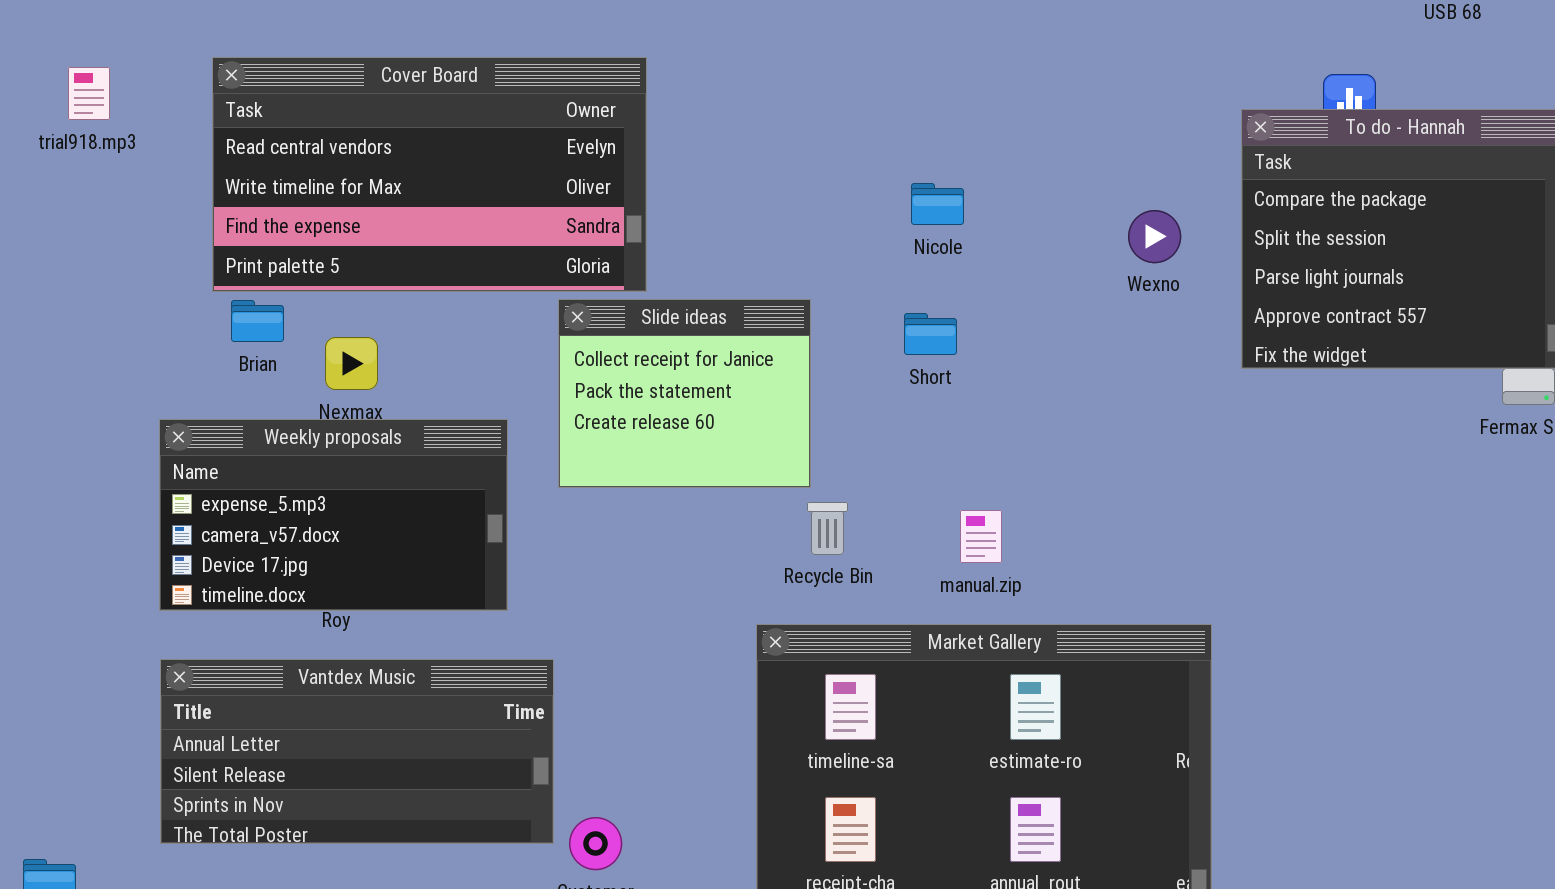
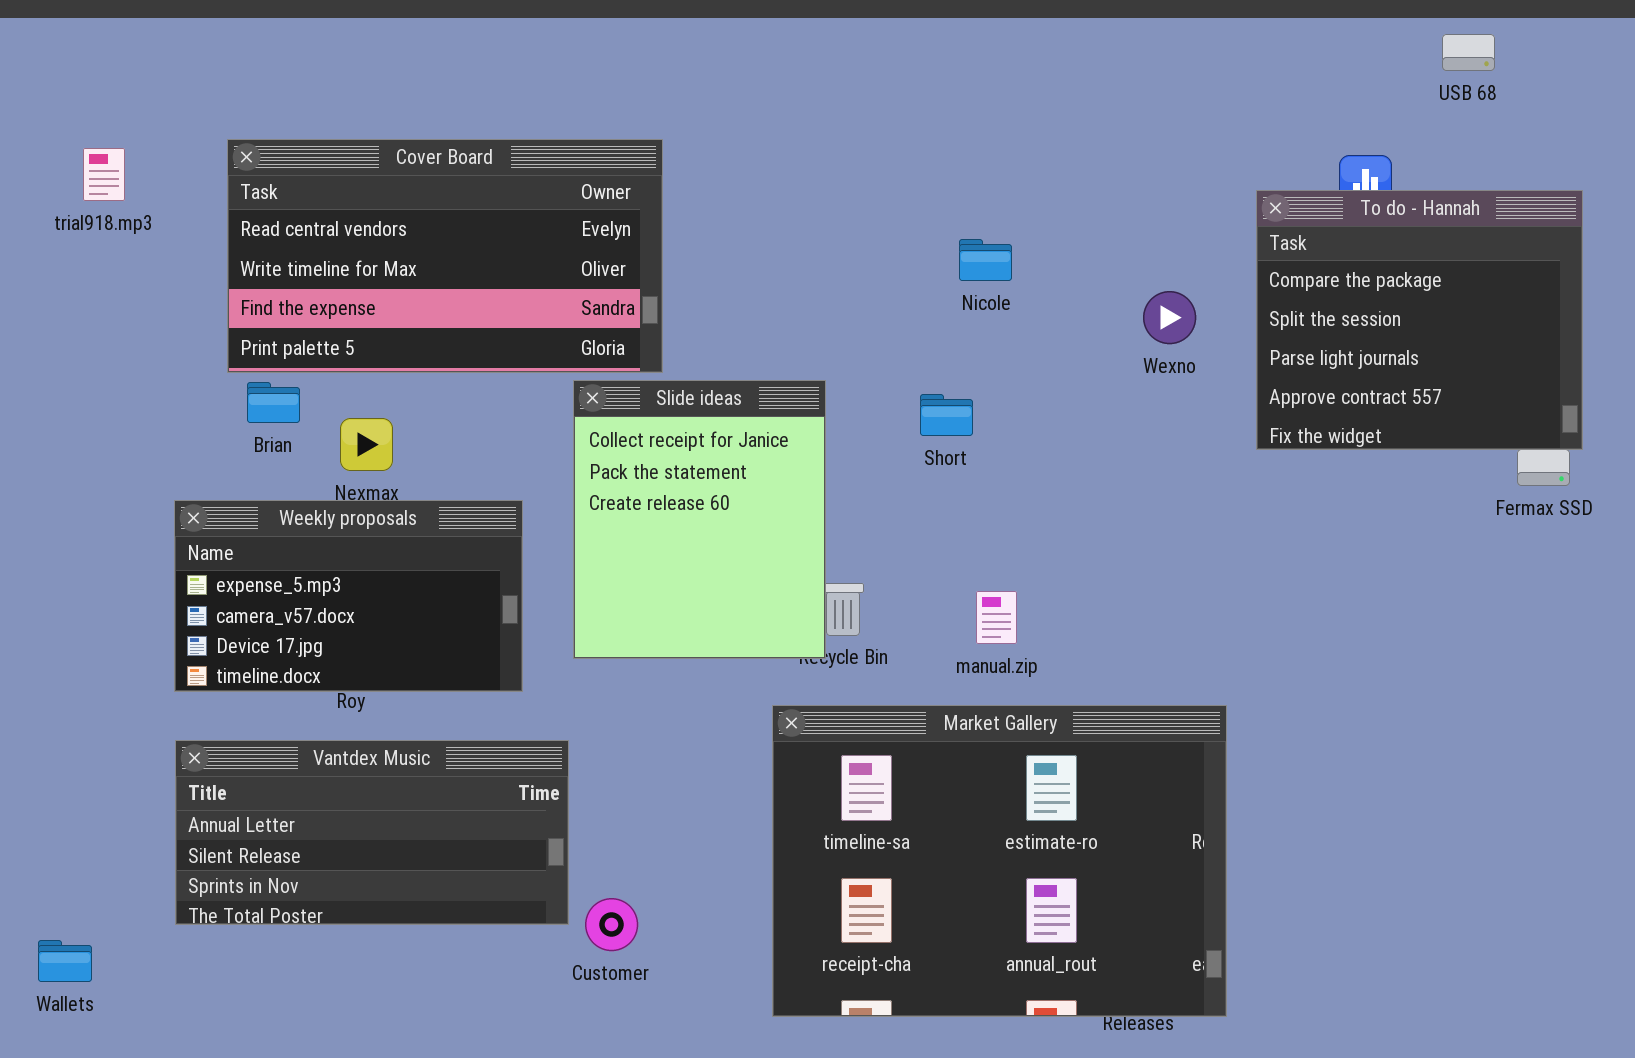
Nicole: [911,183,964,225] -> [959,239,1012,281], moved
Slide ideas: [558,299,811,488] -> [573,380,826,659], resized

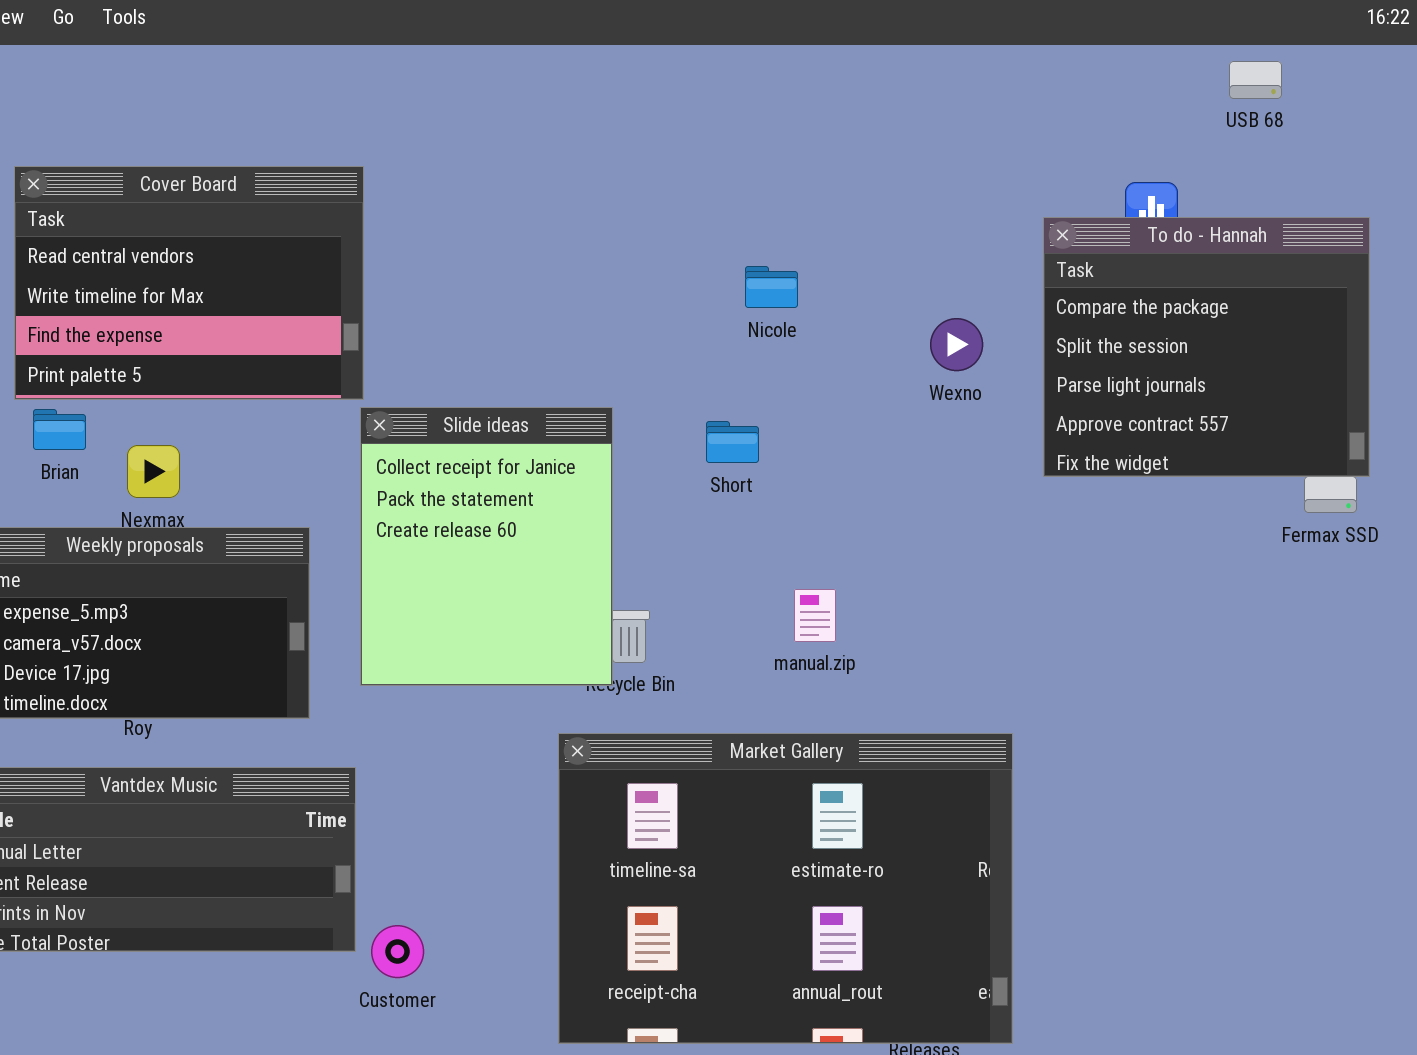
Cover Board: [227,139,663,373] -> [14,166,364,400], resized
manual.zip: [976,591,1017,644] -> [794,589,836,642], moved

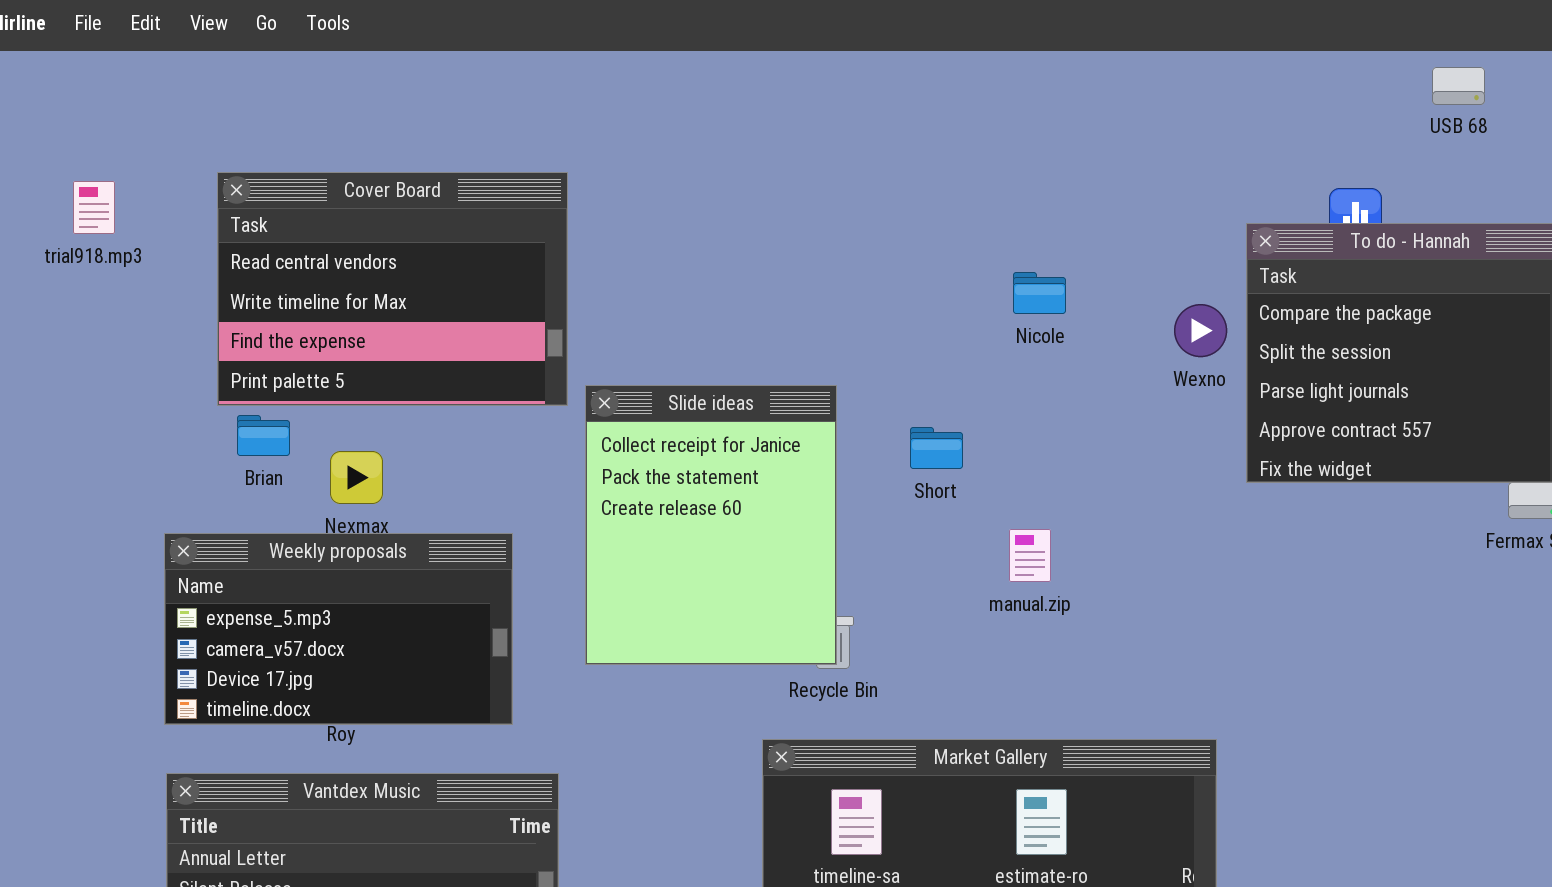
Nicole: [745,266,798,308] -> [1013,272,1066,314], moved
Wexno: [930,318,983,371] -> [1174,304,1227,357], moved
Slide ideas: [360,407,613,686] -> [585,385,837,665], moved
manual.zip: [794,589,836,642] -> [1009,529,1051,582], moved

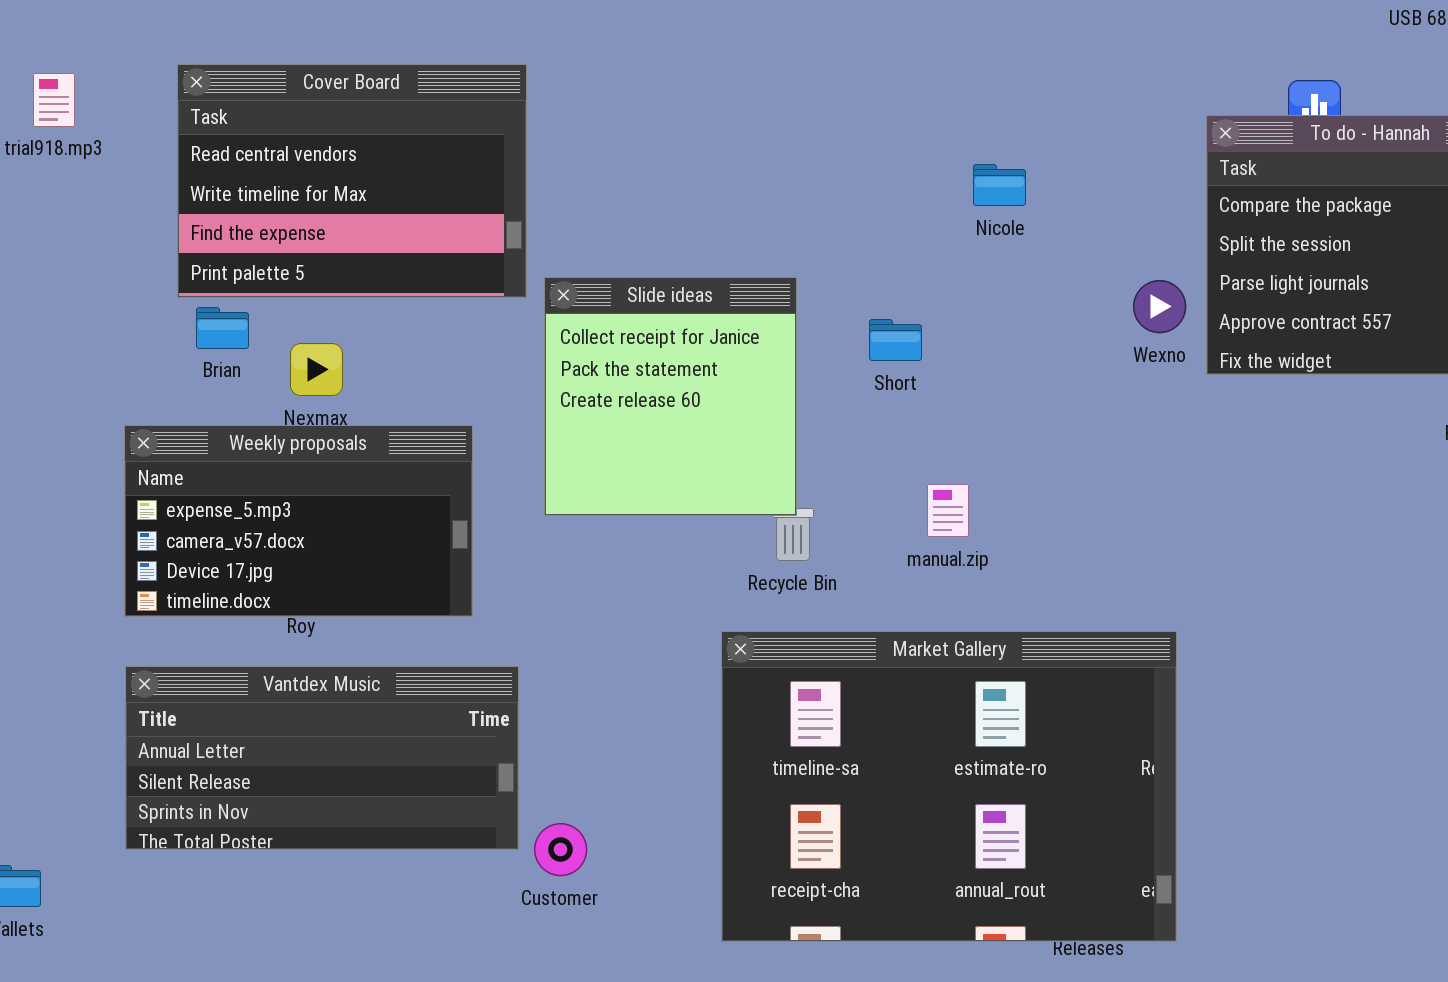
Wexno: [1174,304,1227,357] -> [1133,280,1186,333], moved
Slide ideas: [585,385,837,665] -> [544,277,797,516], resized
manual.zip: [1009,529,1051,582] -> [927,484,969,537], moved

